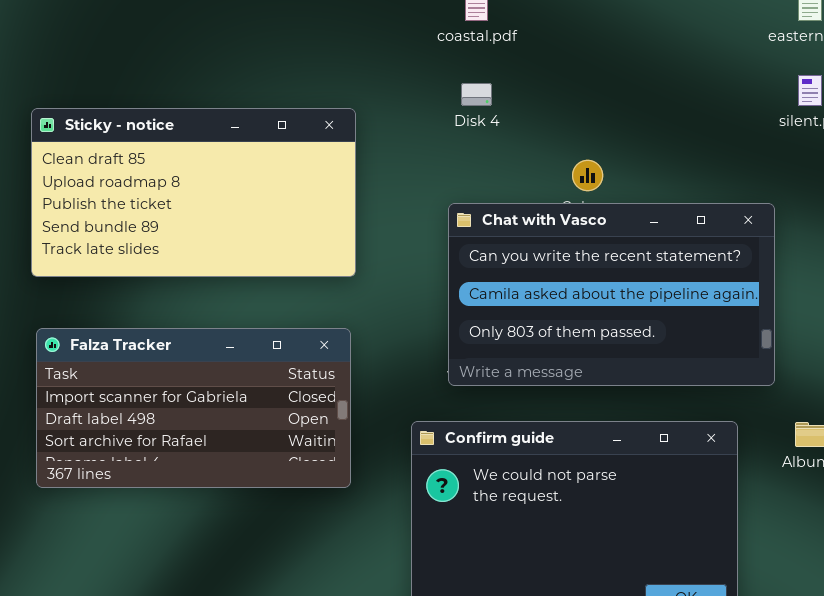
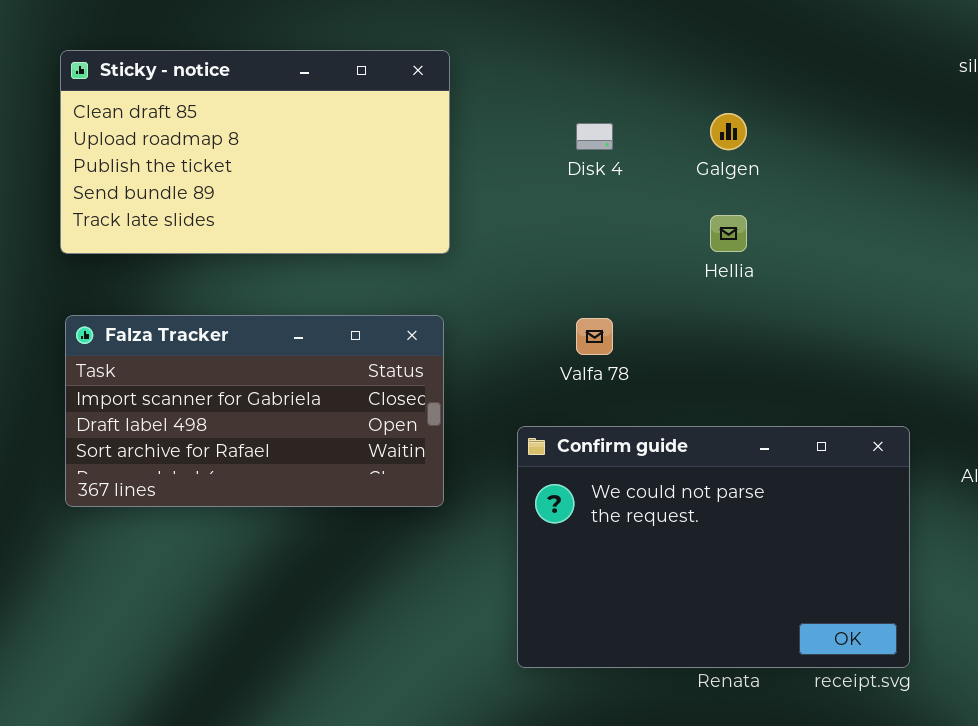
Disk 4: [461,83,492,106] -> [576,123,613,150], moved
Chat with Vasco: [448,203,775,386] -> none, closed

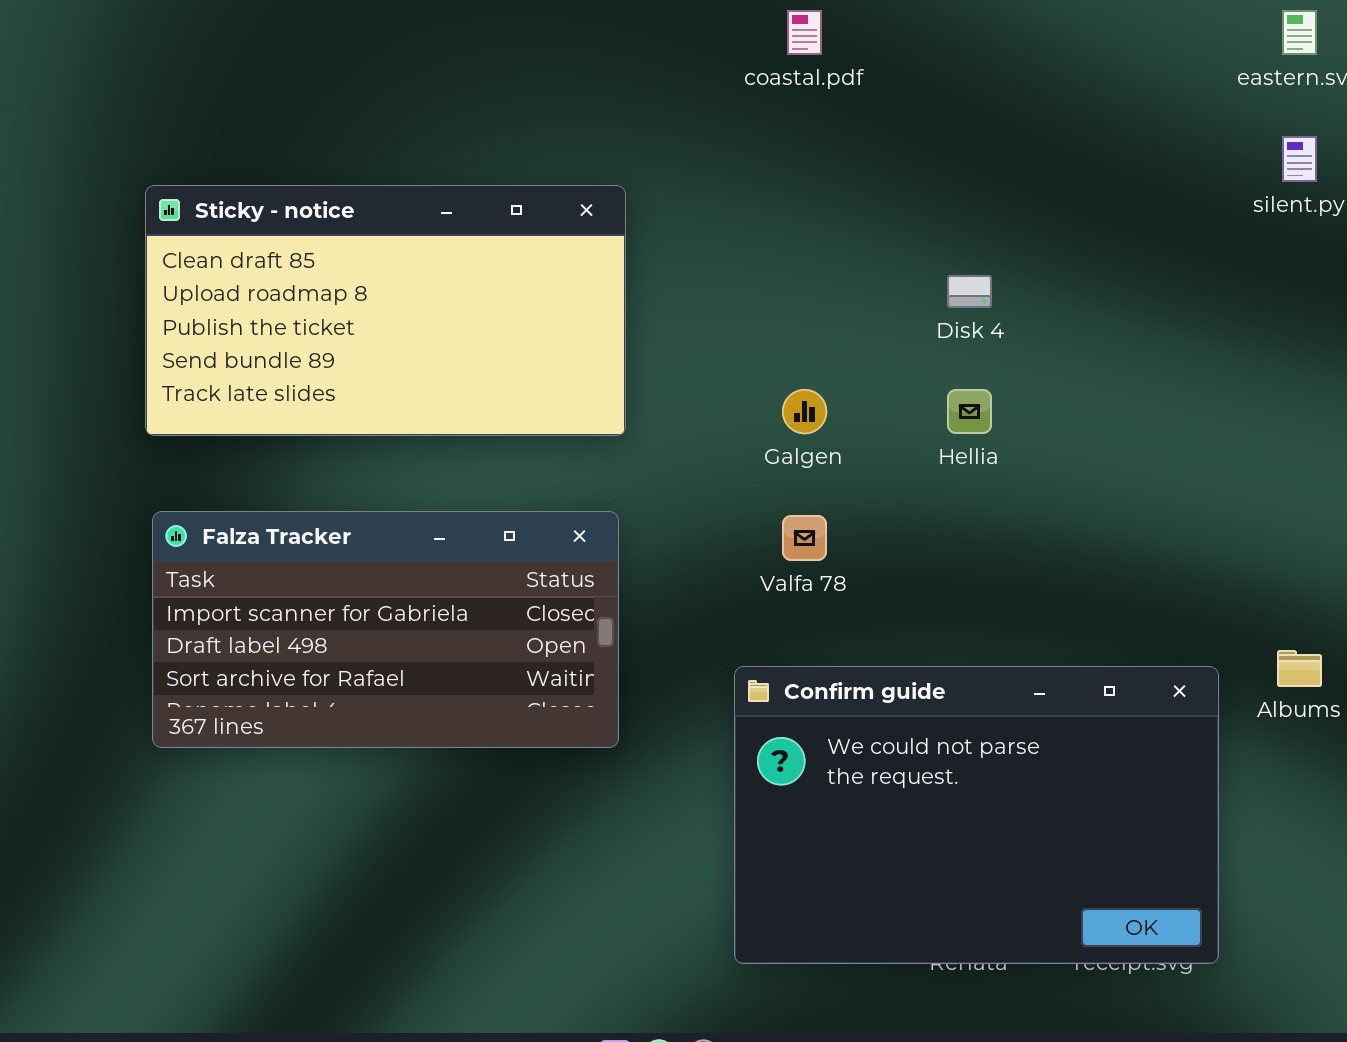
Galgen: [710,113,747,150] -> [782,389,827,434], moved
Disk 4: [576,123,613,150] -> [947,275,992,308], moved
Confirm guide: [517,426,910,668] -> [734,666,1219,964], moved

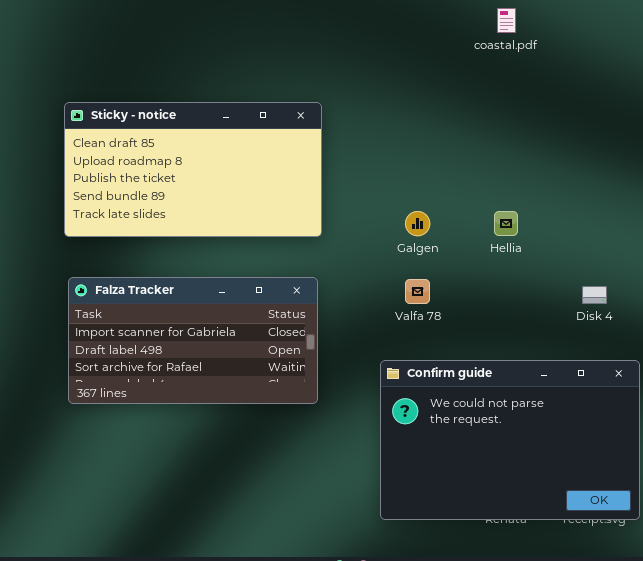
coastal.pdf: [787,10,822,55] -> [497,8,516,33], moved
Disk 4: [947,275,992,308] -> [582,286,607,304], moved

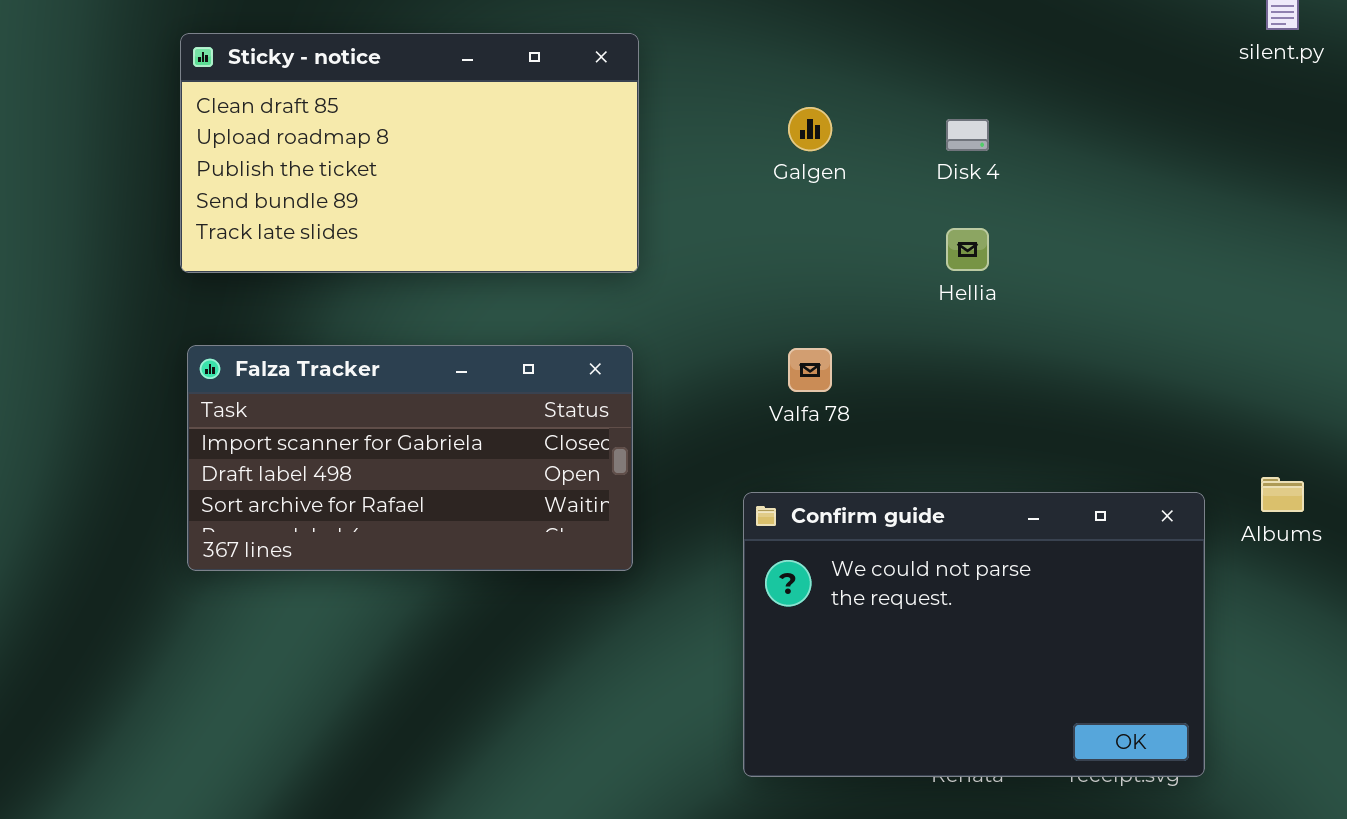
Galgen: [405,211,430,236] -> [788,107,832,151], moved
Disk 4: [582,286,607,304] -> [946,119,989,151], moved

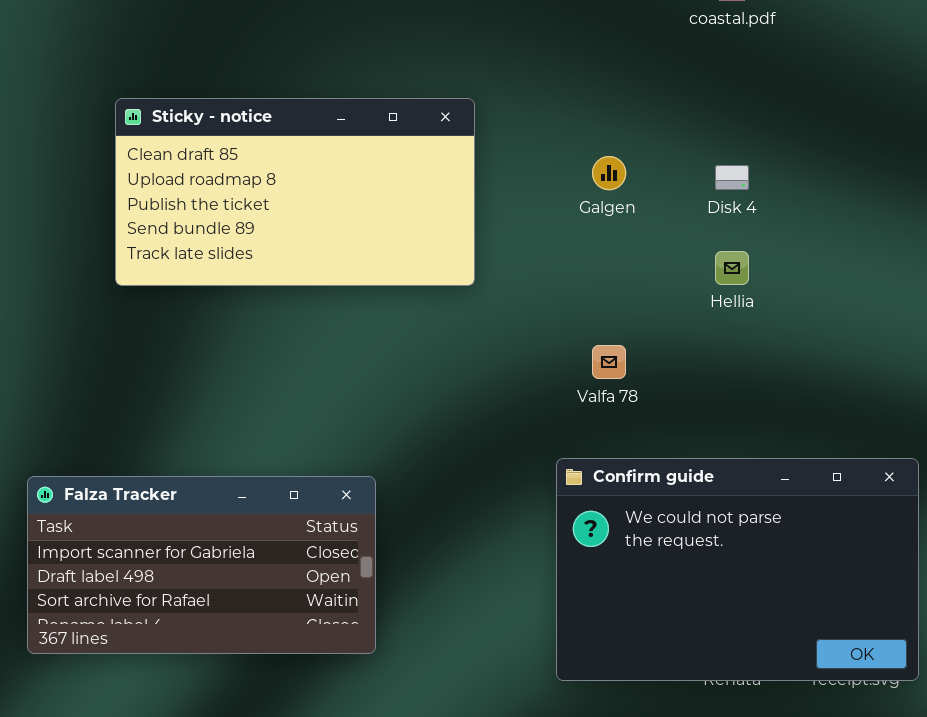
Falza Tracker: [187,345,633,571] -> [27,476,376,654], moved

